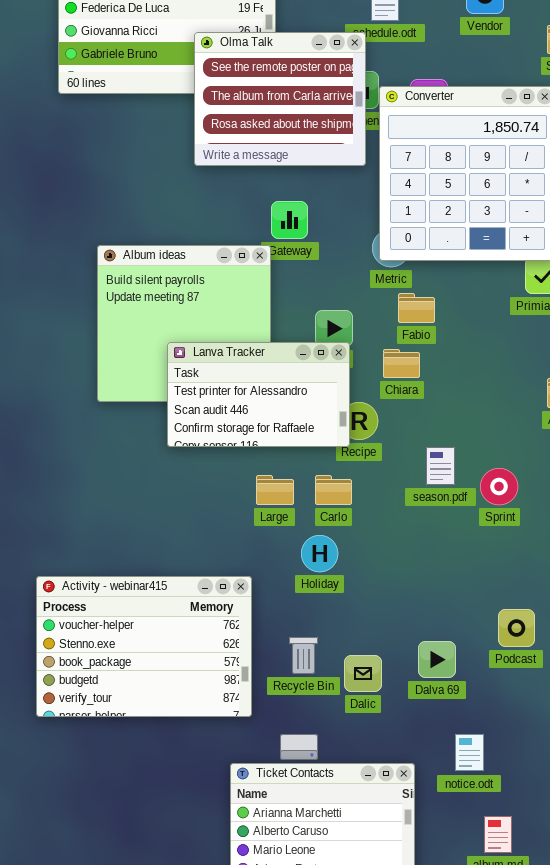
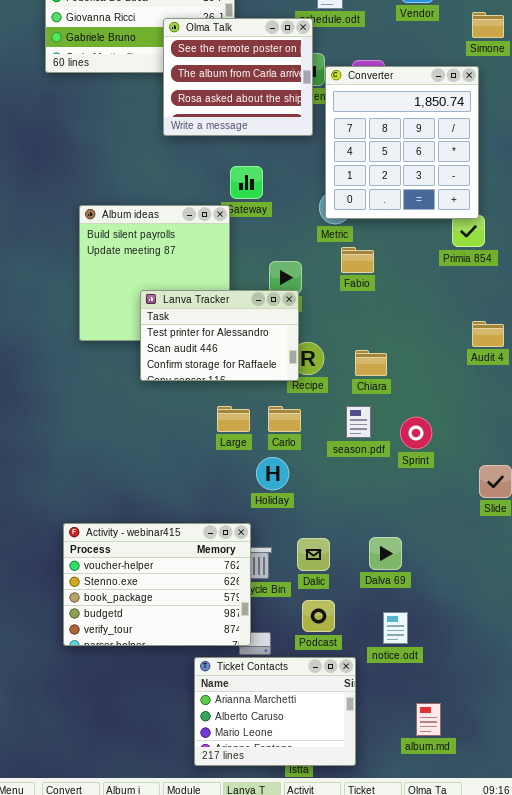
Chiara: [383,349,420,378] -> [355,350,387,376], moved
season.pdf: [426,447,455,485] -> [346,406,371,438], moved
Sprint: [480,468,518,505] -> [400,417,432,449], moved
Activity - webinar415: [36,576,252,717] -> [63,523,251,646], moved
Podcast: [498,609,535,647] -> [302,600,335,632], moved
Dalva 69: [418,641,456,678] -> [369,537,402,570], moved
Dalic: [344,655,382,692] -> [297,538,330,571], moved
notice.odt: [455,734,484,771] -> [383,612,408,644], moved

